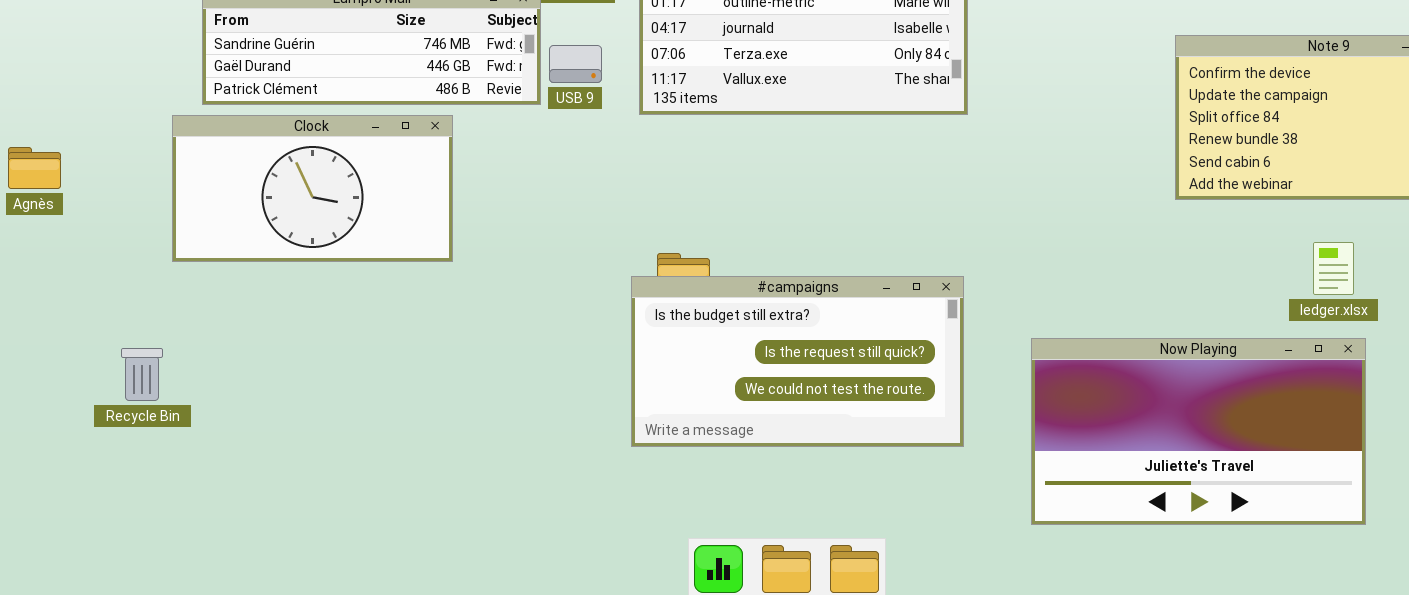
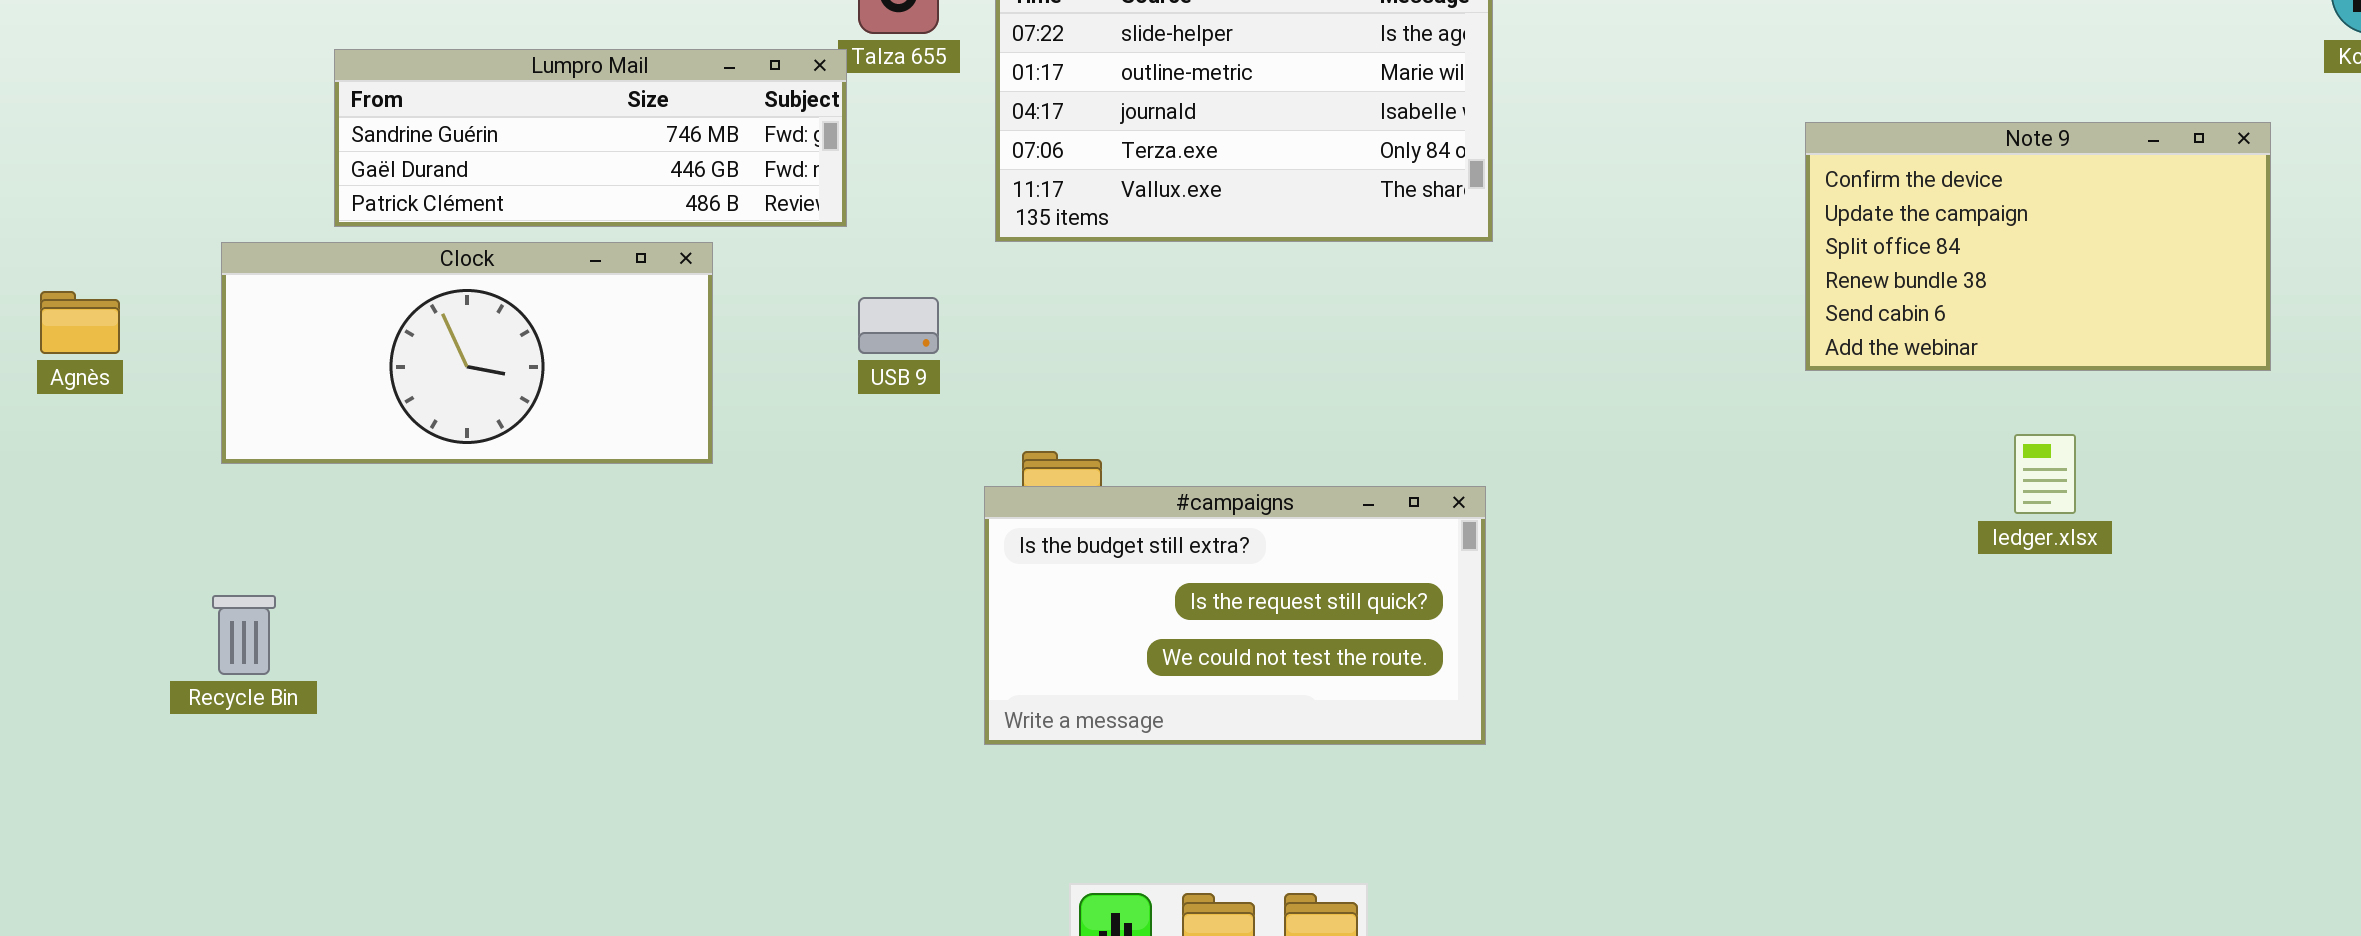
USB 9: [549,45,602,83] -> [858,297,939,354], moved
Clock: [172,115,453,262] -> [221,242,713,464], resized
Now Playing: [1031,338,1366,525] -> none, closed

